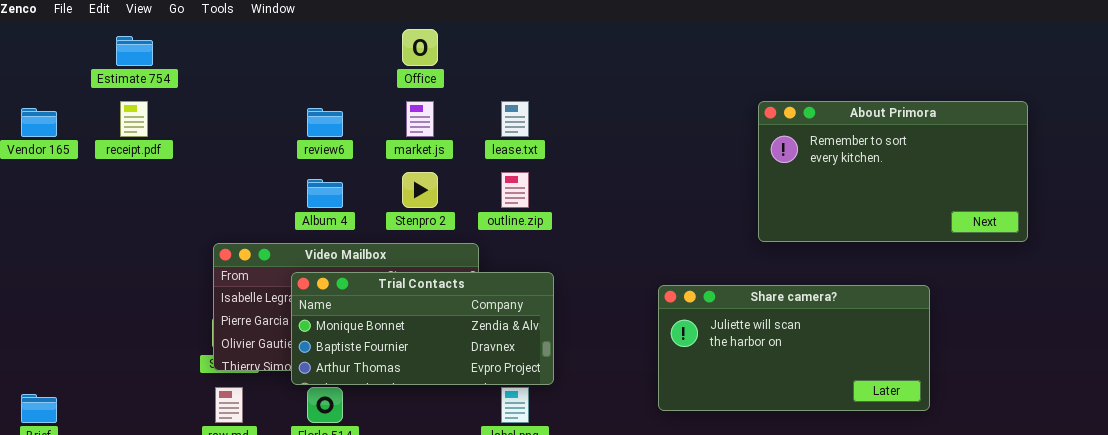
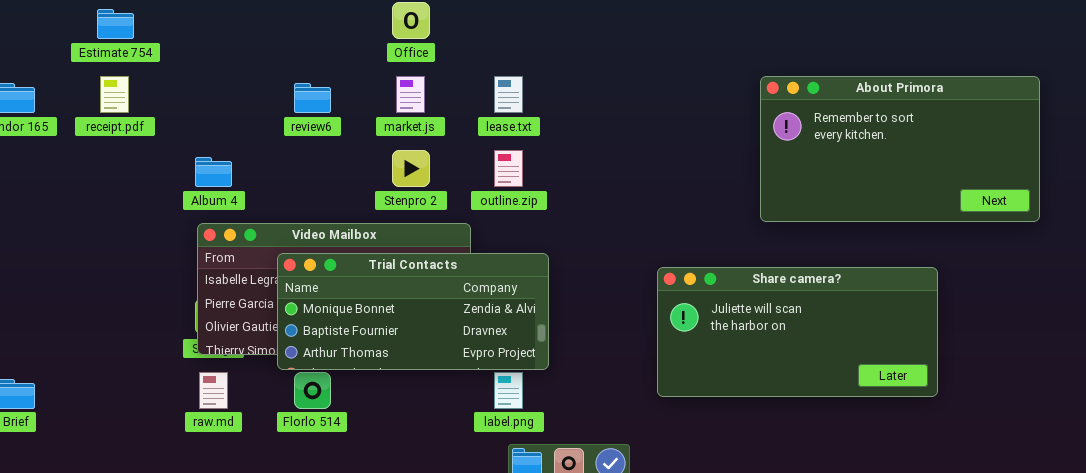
Album 4: [307,179,343,208] -> [195,157,232,187], moved

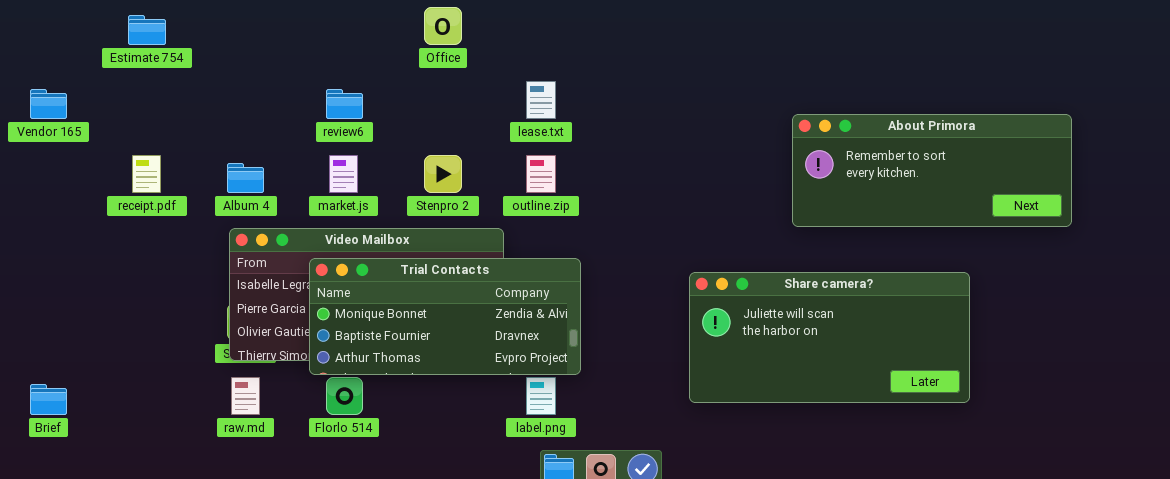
receipt.pdf: [100,76,129,113] -> [132,155,161,193], moved
market.js: [396,76,425,113] -> [329,155,358,193], moved
About Primora: [760,76,1040,222] -> [792,114,1072,227], resized

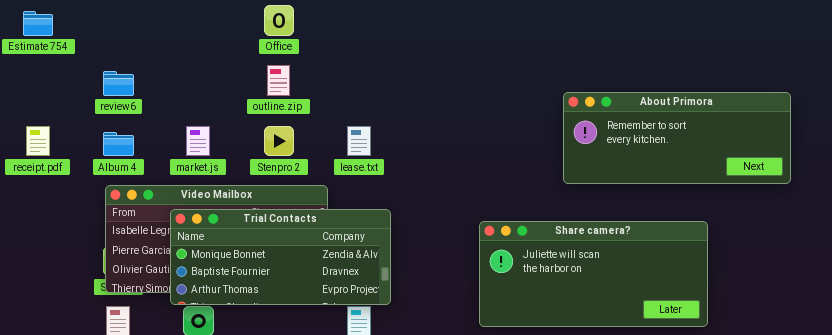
lease.txt: [526,81,556,119] -> [347,126,371,156], moved
review6: [326,89,363,119] -> [103,71,134,96], moved
outline.zip: [526,155,556,193] -> [267,65,290,96], moved

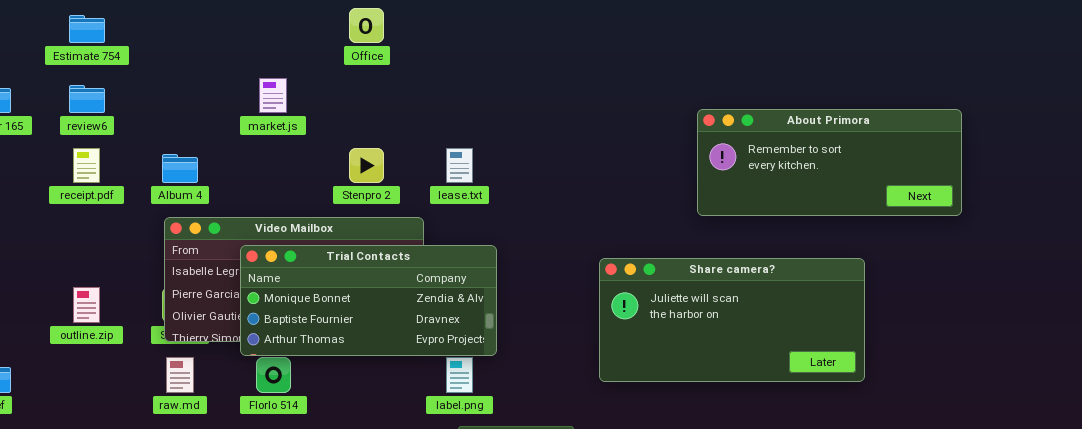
outline.zip: [267,65,290,96] -> [73,287,100,323], moved
review6: [103,71,134,96] -> [69,85,105,113], moved
market.js: [186,126,210,156] -> [259,78,287,113], moved

